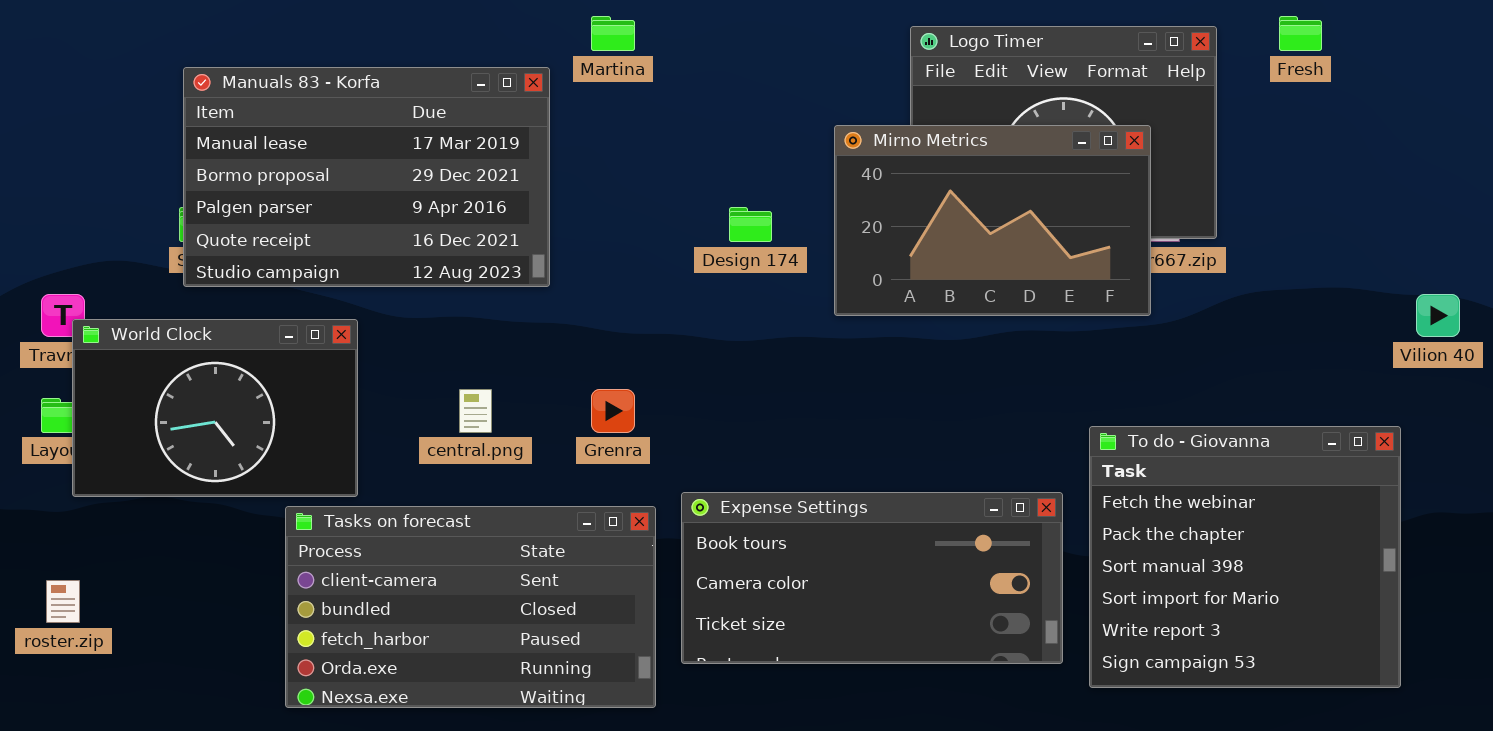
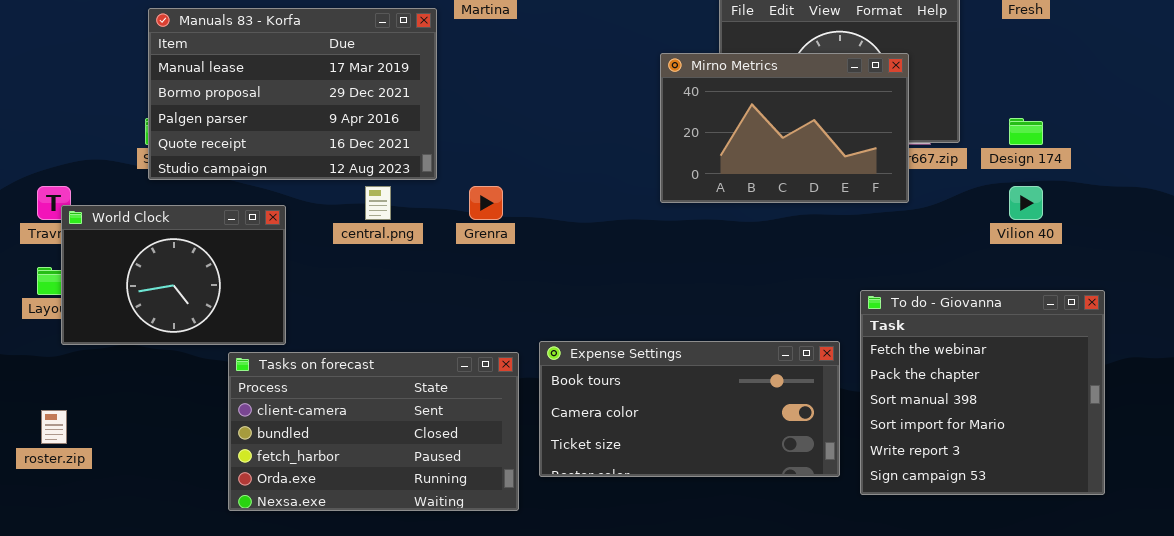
Design 174: [729,207,772,242] -> [1009,118,1043,145], moved
Vilion 40: [1416,294,1460,337] -> [1009,186,1043,220], moved
central.png: [459,389,492,433] -> [365,186,391,220], moved
Grenra: [591,389,635,433] -> [469,186,503,220], moved

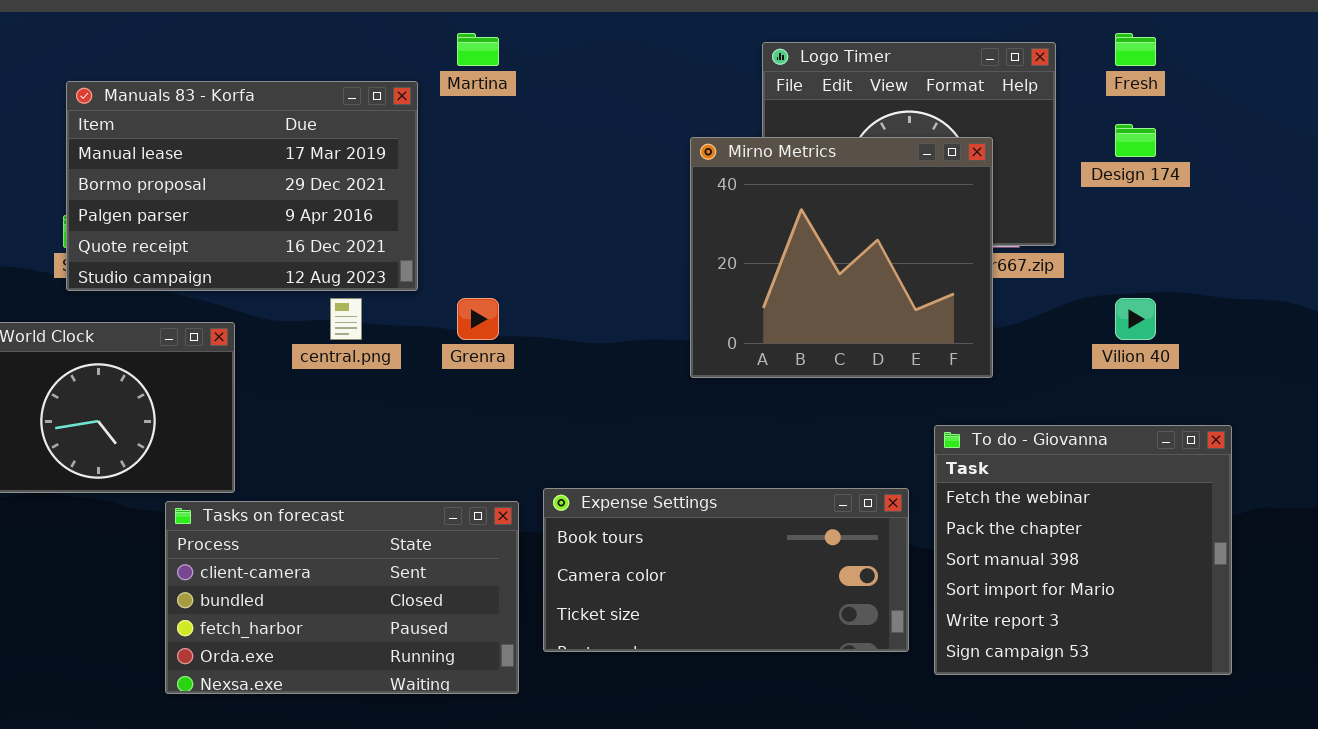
Mirno Metrics: [660,53,909,203] -> [690,137,993,378], resized
Design 174: [1009,118,1043,145] -> [1115,124,1156,157], moved

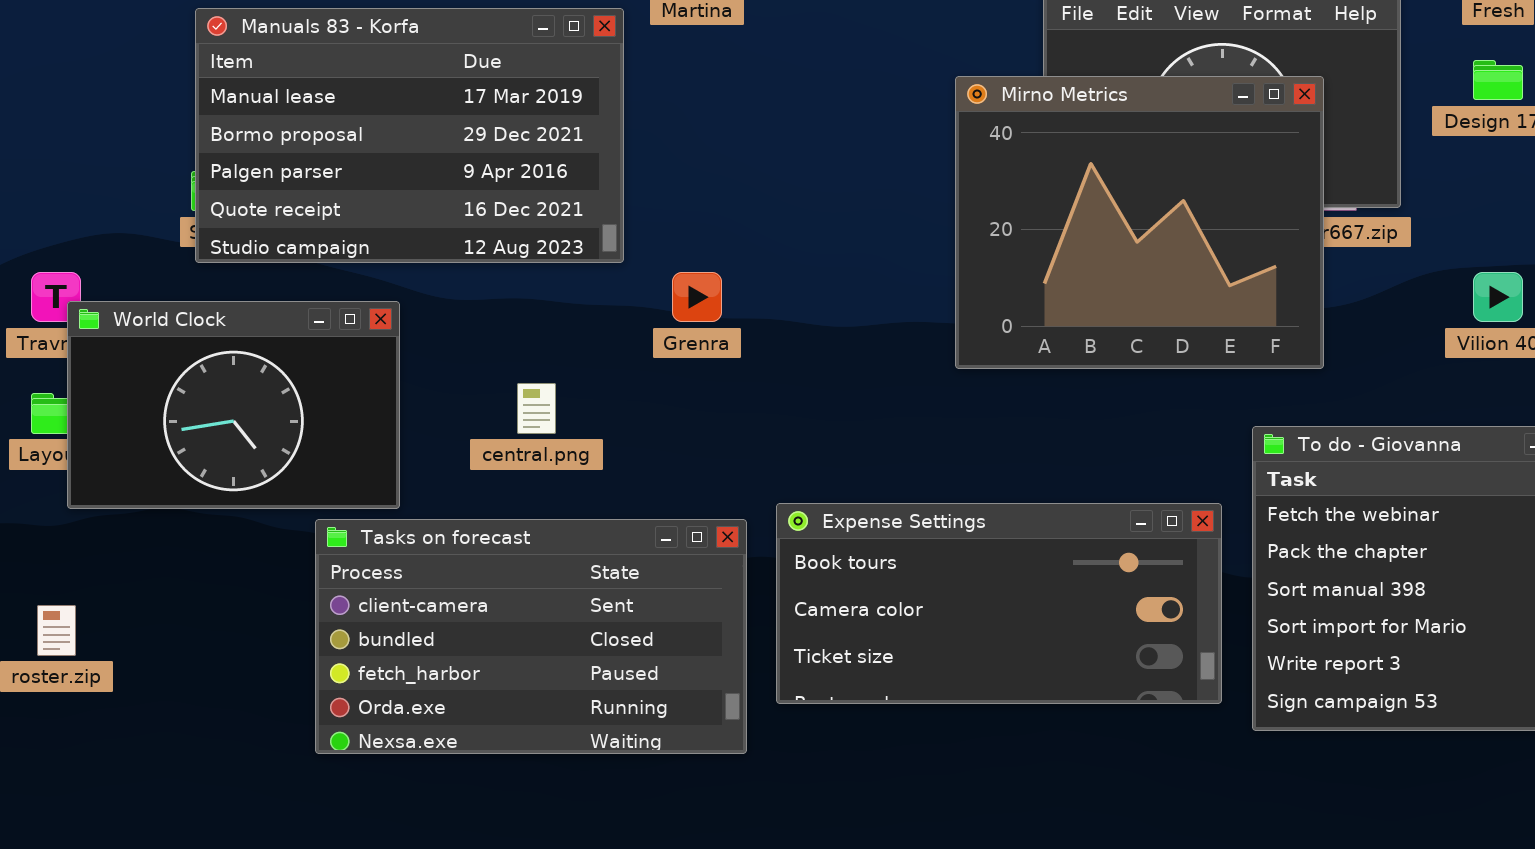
central.png: [330,298,362,340] -> [517,383,556,434], moved

